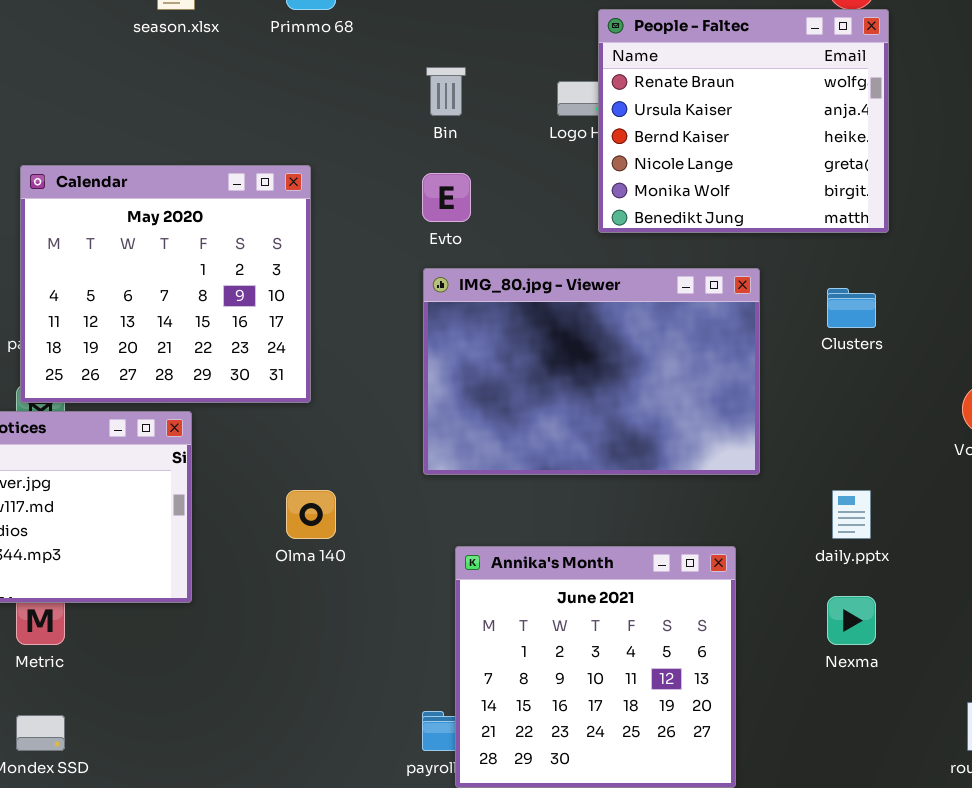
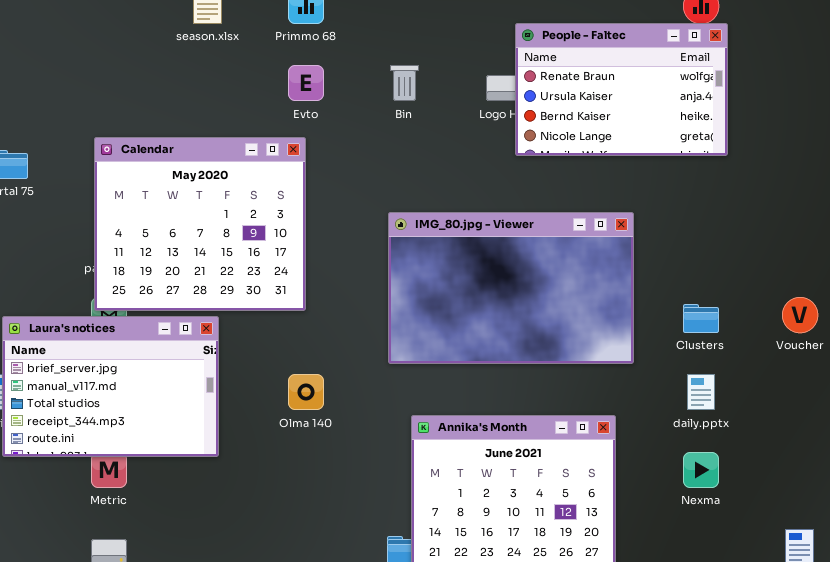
People - Faltec: [598,9,889,233] -> [515,23,728,156], resized
Evto: [422,173,471,222] -> [288,65,324,101], moved
Clusters: [827,288,876,328] -> [683,304,719,333], moved

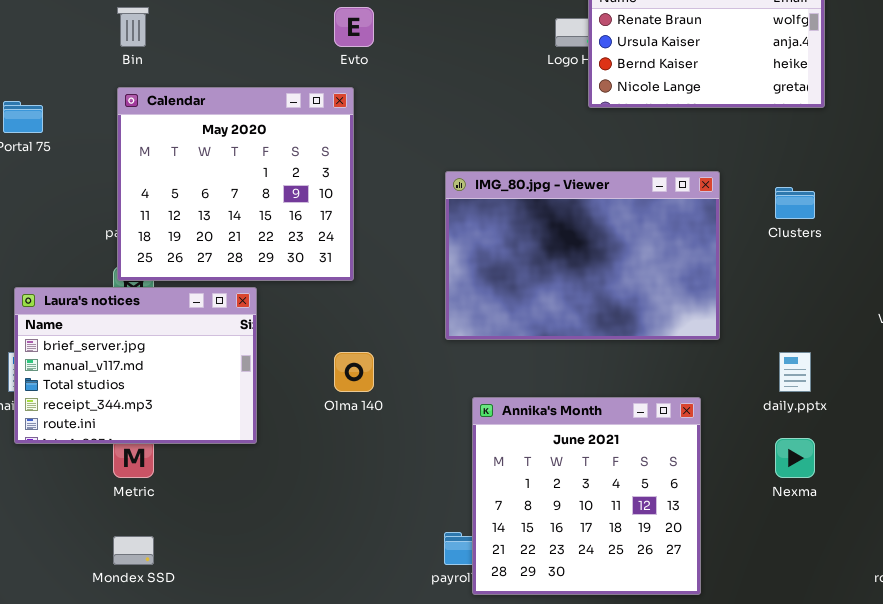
Bin: [390,65,419,101] -> [117,7,149,47], moved
Clusters: [683,304,719,333] -> [775,187,815,219], moved

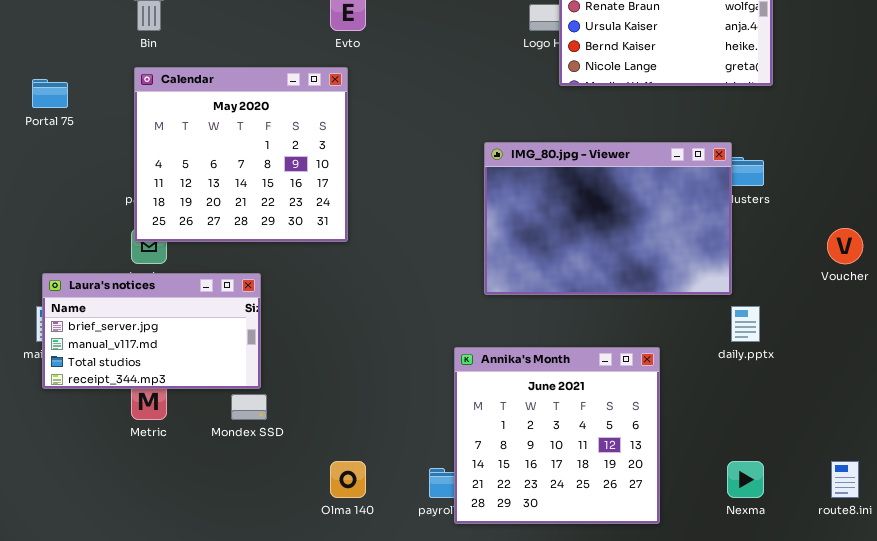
IMG_80.jpg - Viewer: [445,171,720,340] -> [484,142,732,295], moved
Laura's notices: [14,287,257,444] -> [42,273,261,389], resized
Olma 140: [334,352,374,392] -> [330,461,366,498], moved
Nexma: [775,438,815,478] -> [727,461,764,498], moved
Mondex SSD: [113,536,154,565] -> [231,394,267,420], moved

